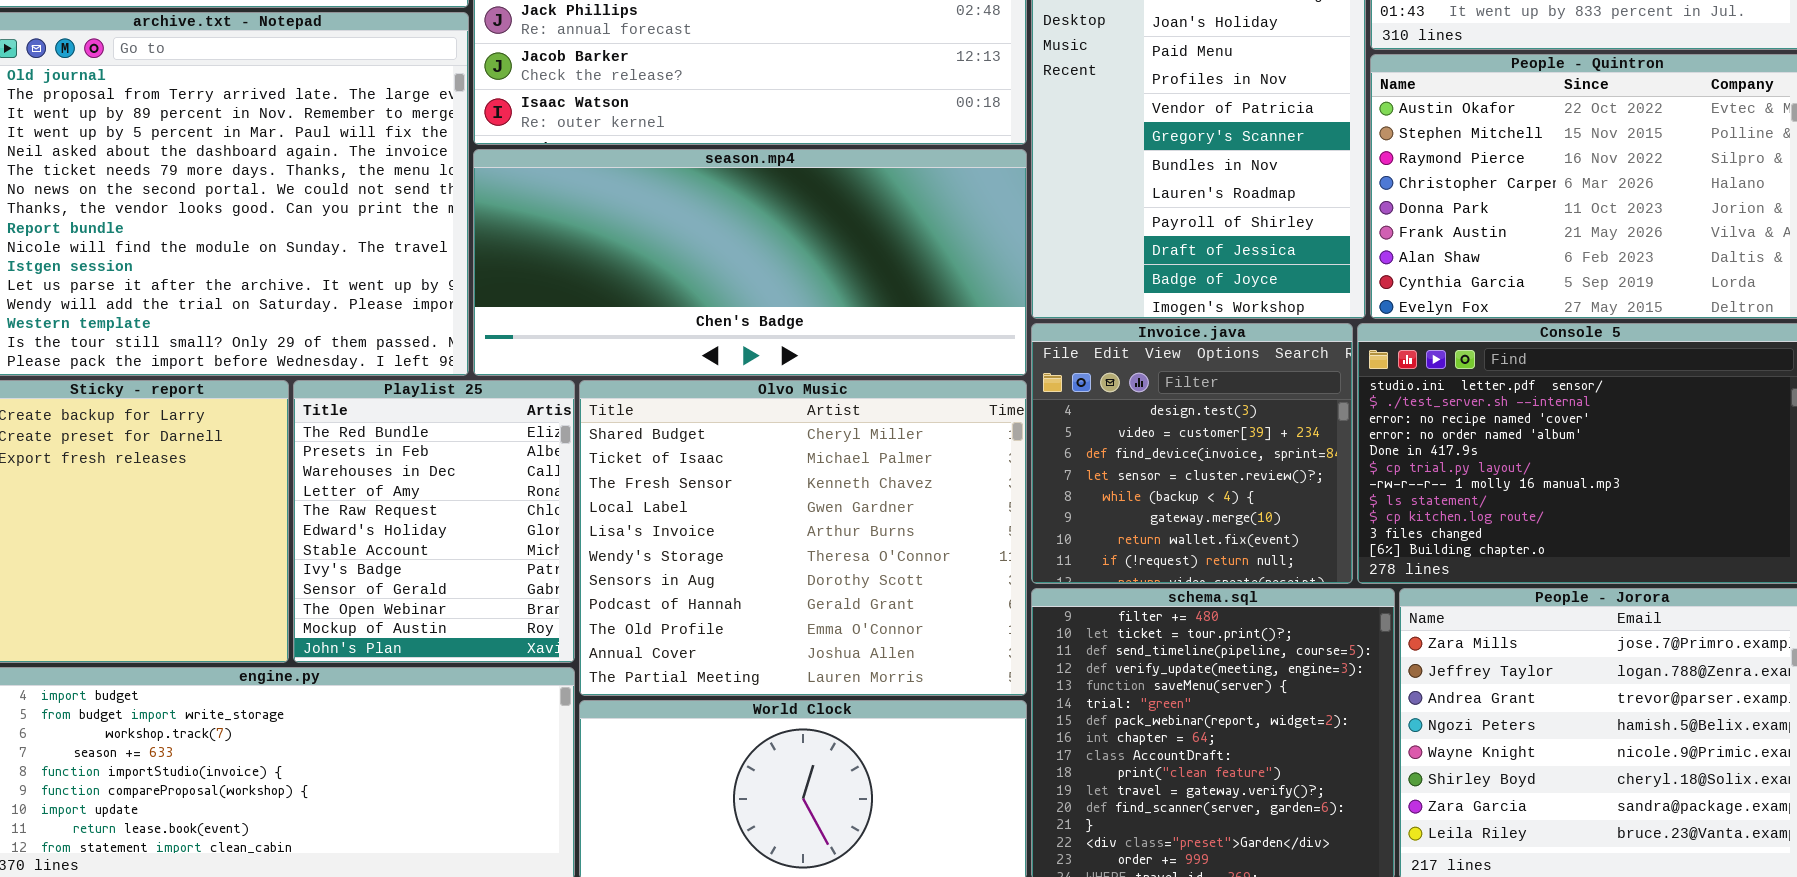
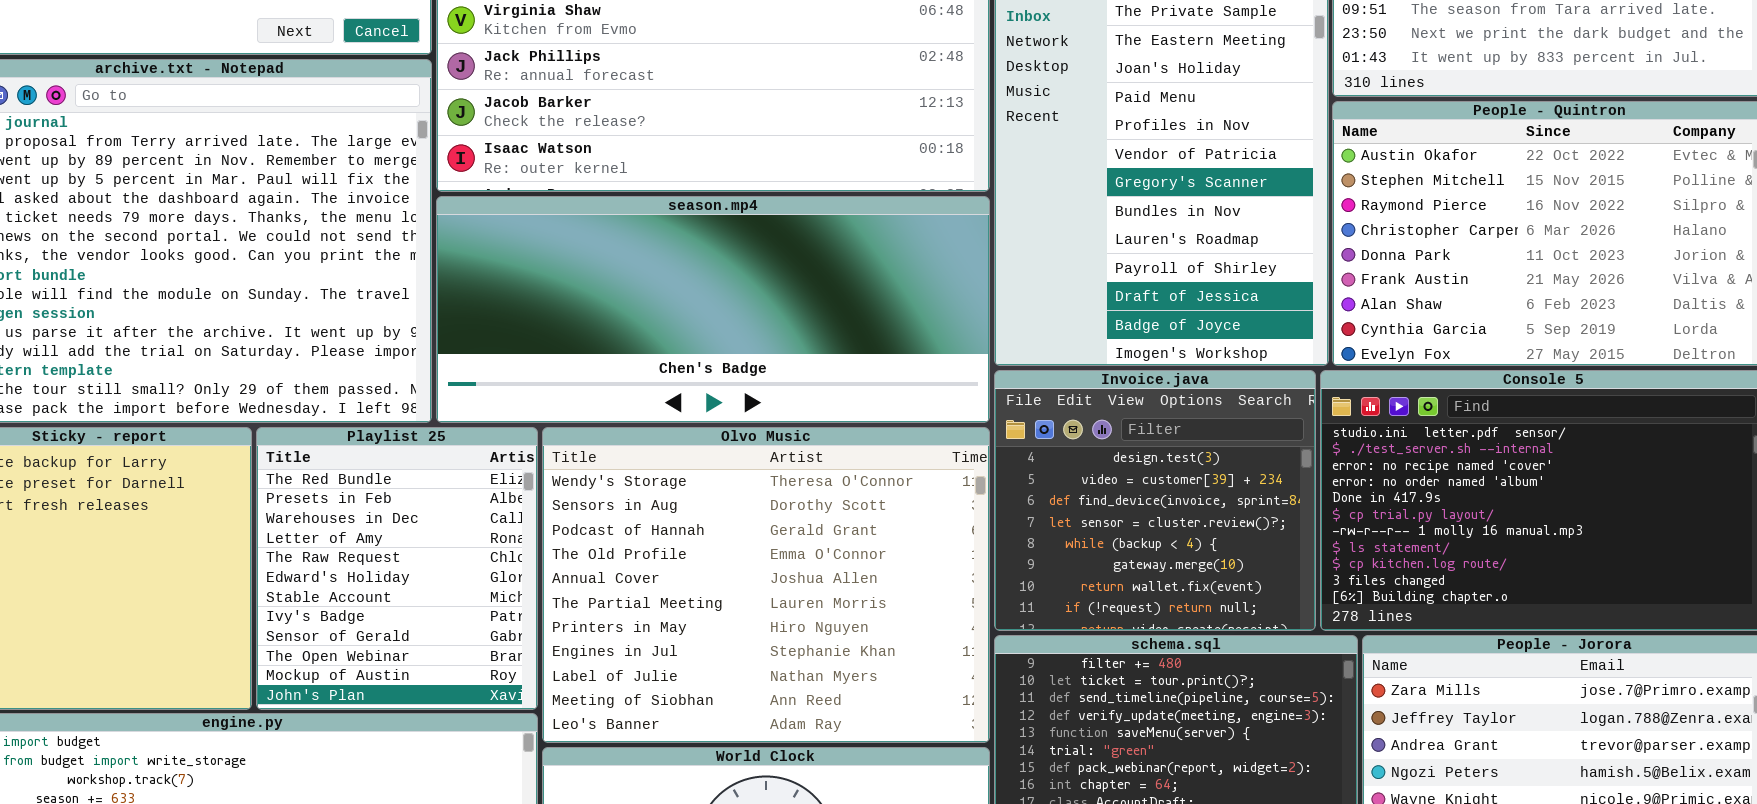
Olvo Music: [579,380,1027,696] -> [542,427,990,743], scrolled down 5 rows

